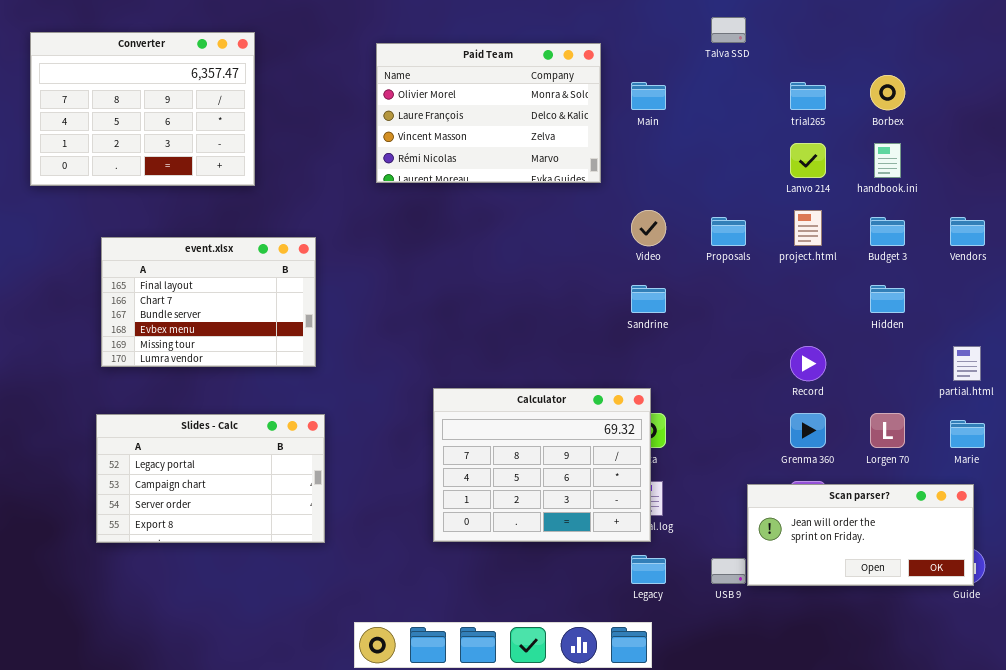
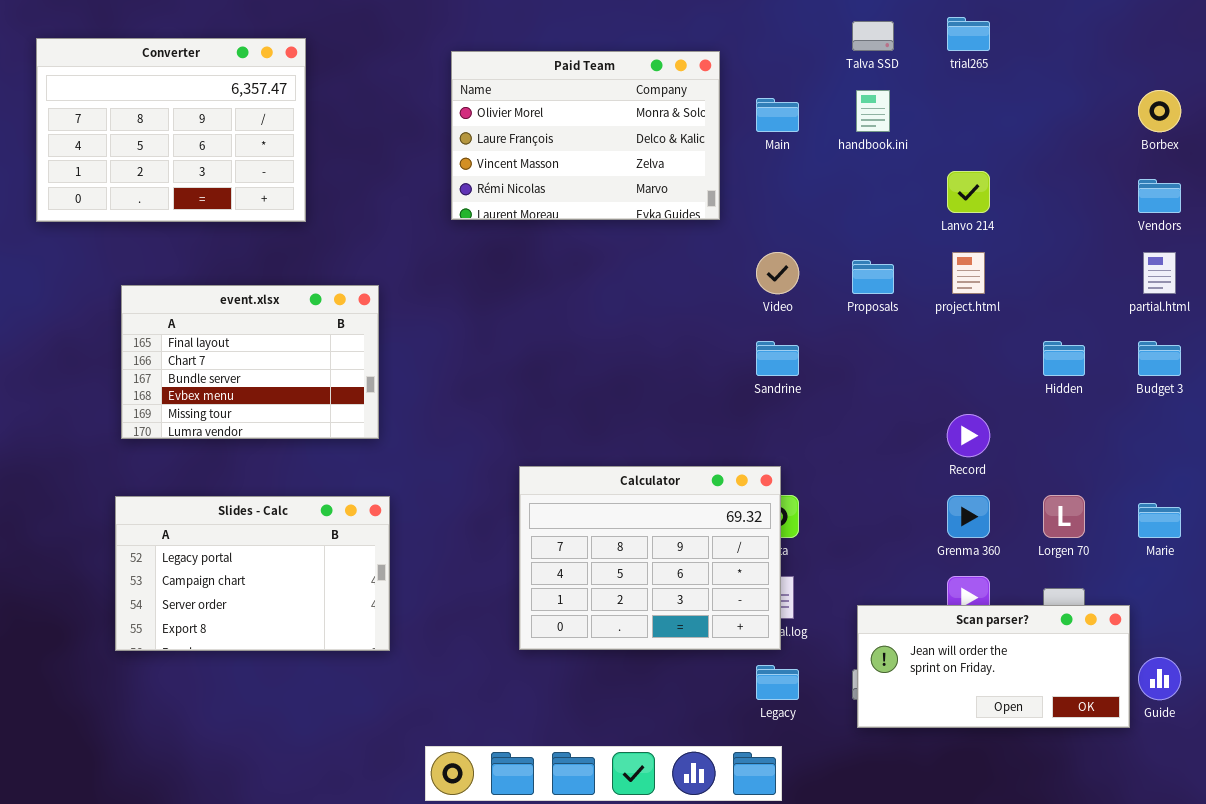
Borbex: [870,75,905,110] -> [1138,90,1181,132], moved
trial265: [790,82,826,110] -> [947,17,990,51], moved
handbook.ini: [874,143,901,178] -> [856,90,890,132], moved
Budget 3: [870,217,905,246] -> [1138,341,1181,376], moved
Vendors: [950,217,985,246] -> [1138,179,1181,213], moved
partial.html: [953,346,981,381] -> [1143,252,1176,294], moved
Scan parser?: [747,484,974,586] -> [857,605,1130,728], moved

